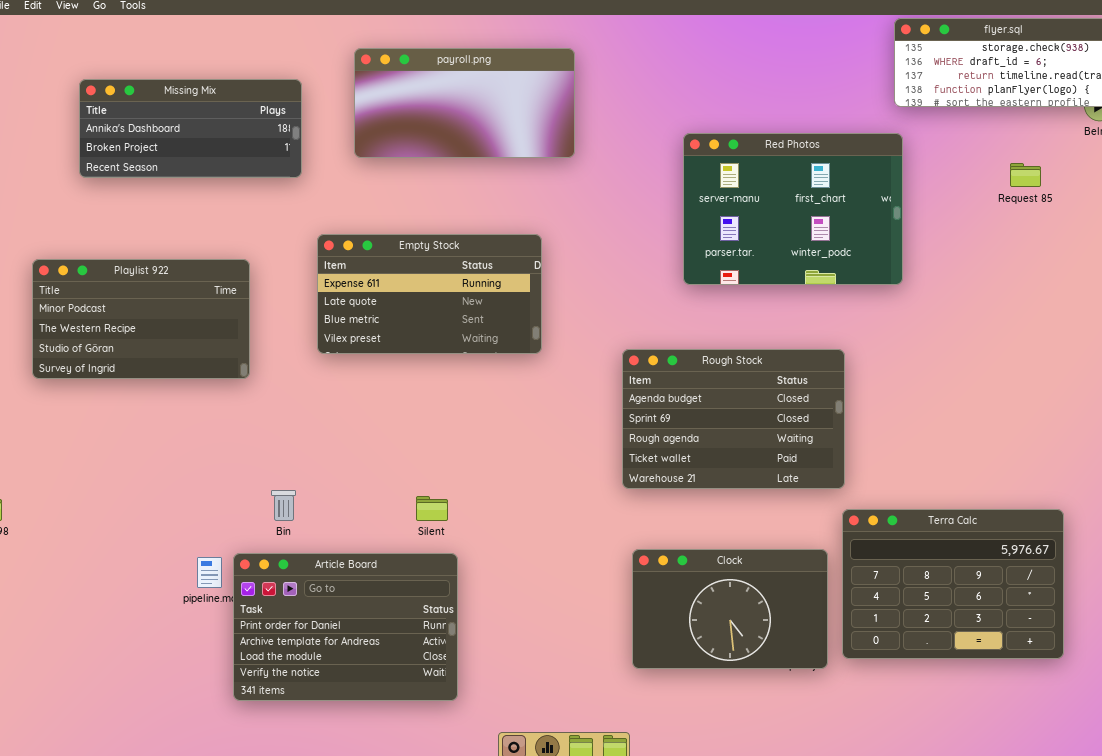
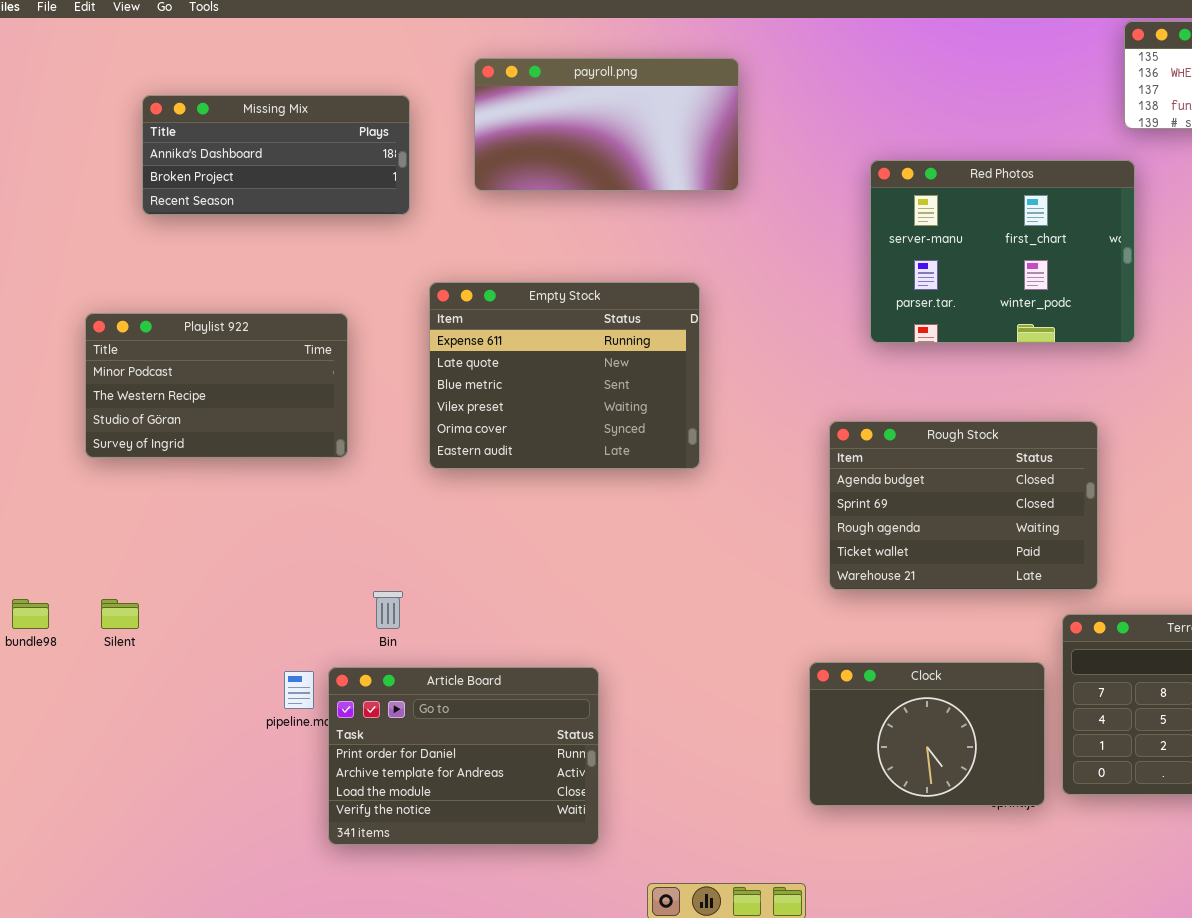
Empty Stock: [317,234,542,354] -> [429,282,700,469], resized
Rough Stock: [622,349,845,489] -> [829,421,1098,590], moved
Silent: [416,496,448,521] -> [101,599,139,629], moved

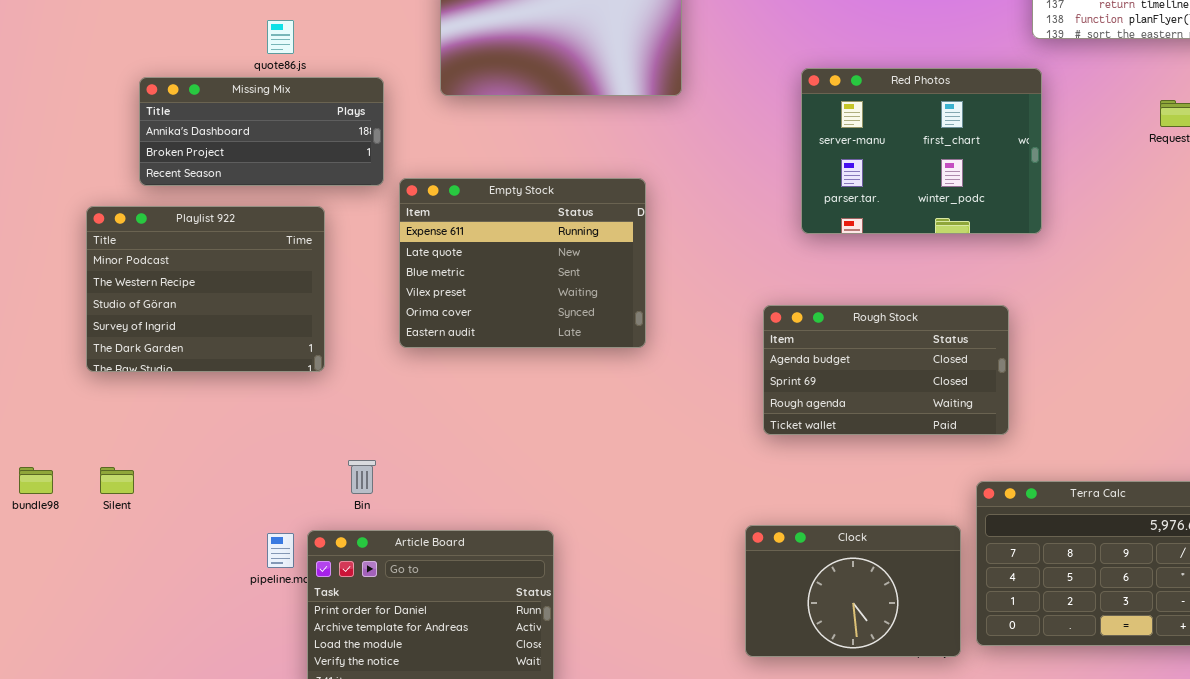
Missing Mix: [142,95,410,215] -> [139,77,384,186], moved
Playlist 922: [85,313,348,458] -> [86,206,325,372], resized
Rough Stock: [829,421,1098,590] -> [763,305,1009,435], resized

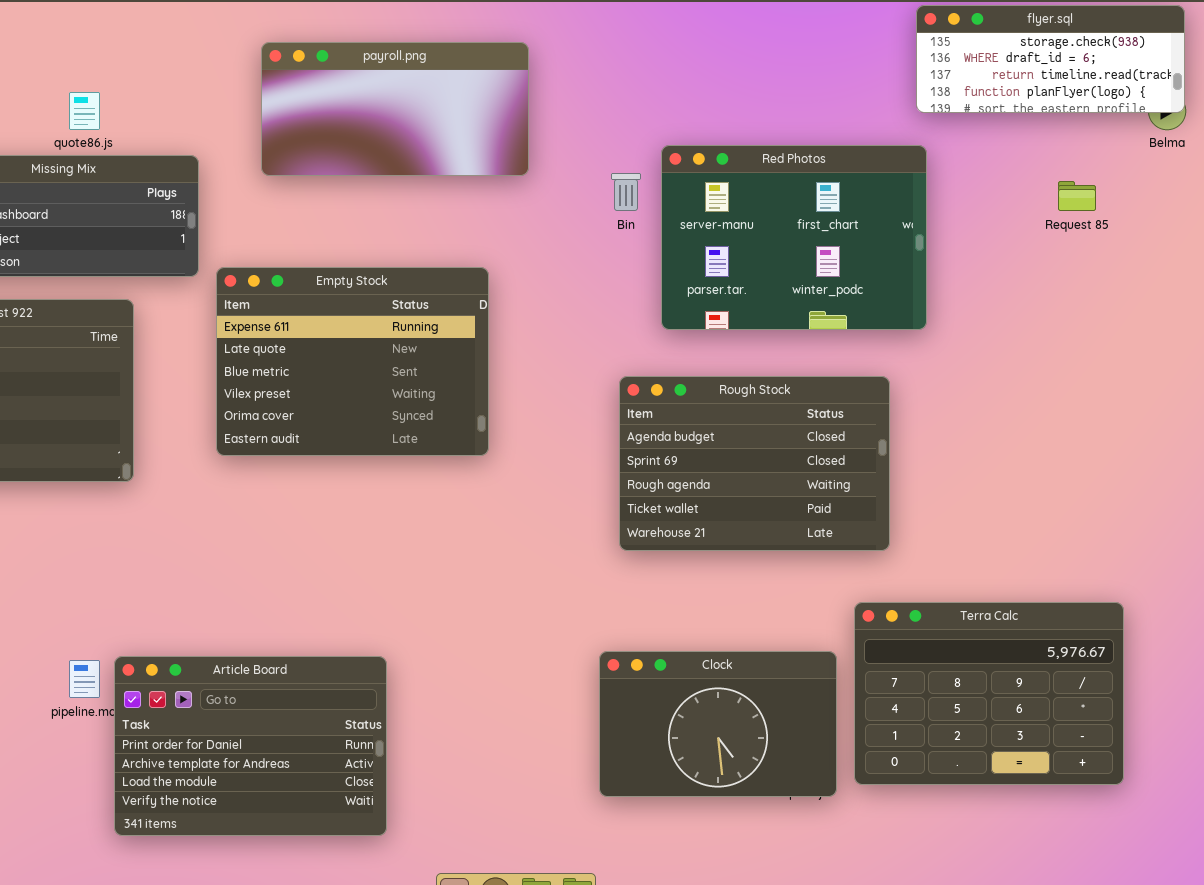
Rough Stock: [763,305,1009,435] -> [619,376,890,551], resized
Bin: [348,460,376,494] -> [611,173,641,211], moved

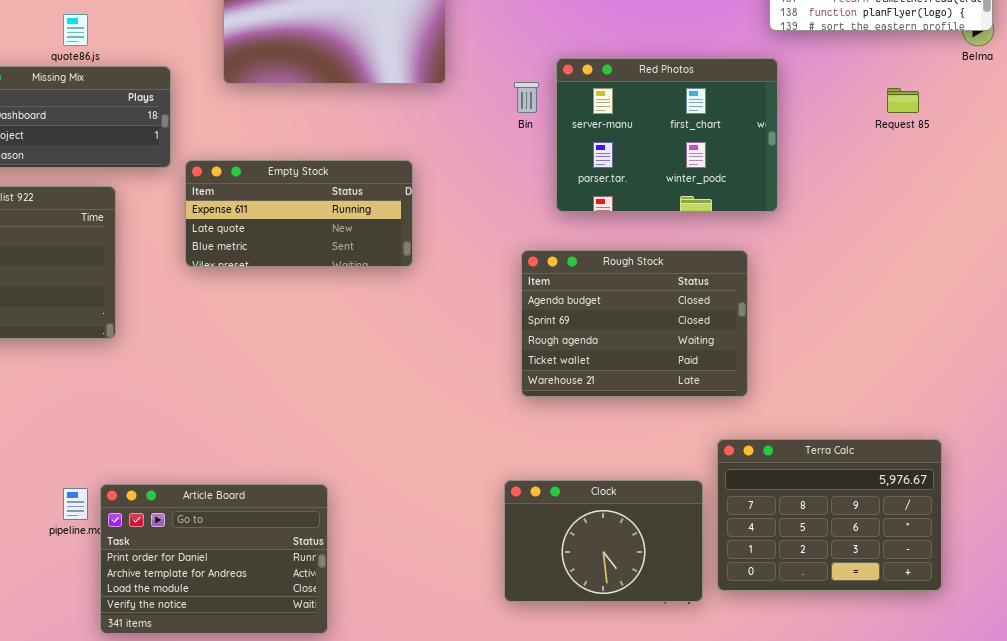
Empty Stock: [216,267,489,456] -> [185,160,413,267], resized

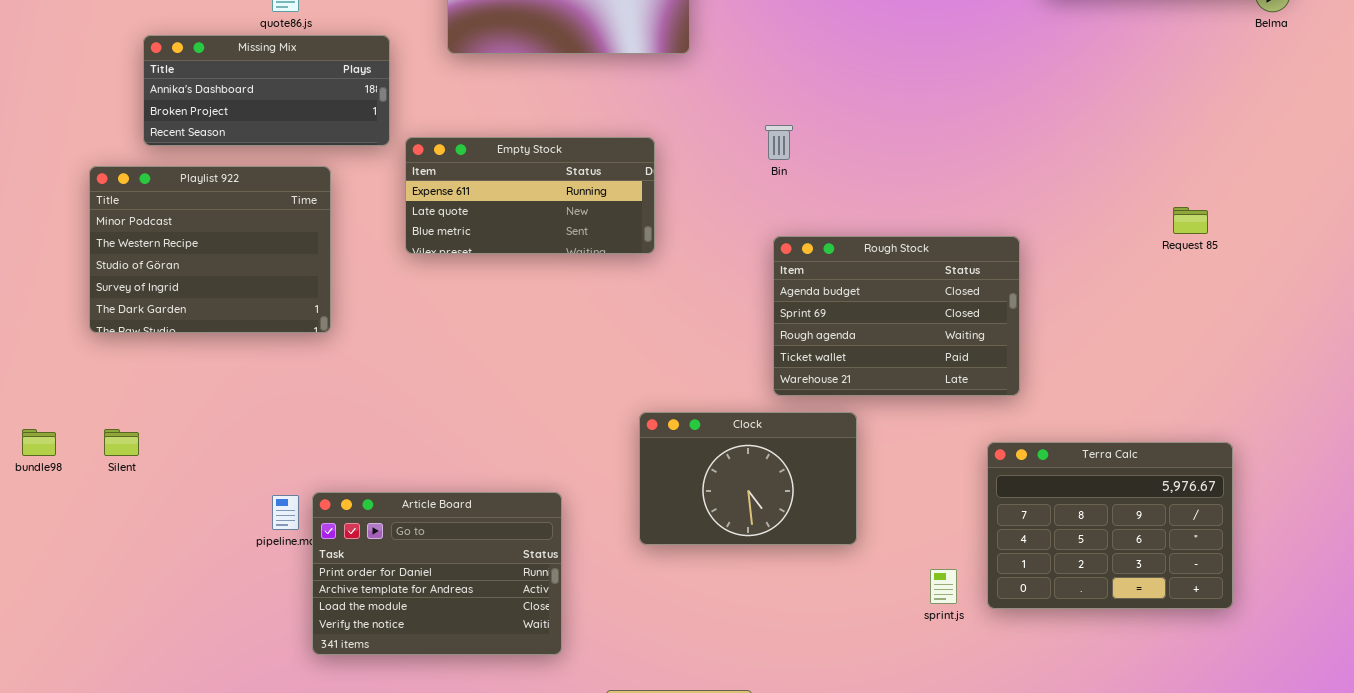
Red Photos: [556,58,778,212] -> none, closed
Bin: [514,82,539,113] -> [765,125,793,160], moved
Request 85: [887,88,919,113] -> [1173,207,1208,234], moved
Clock: [504,480,703,602] -> [639,412,857,545], moved

